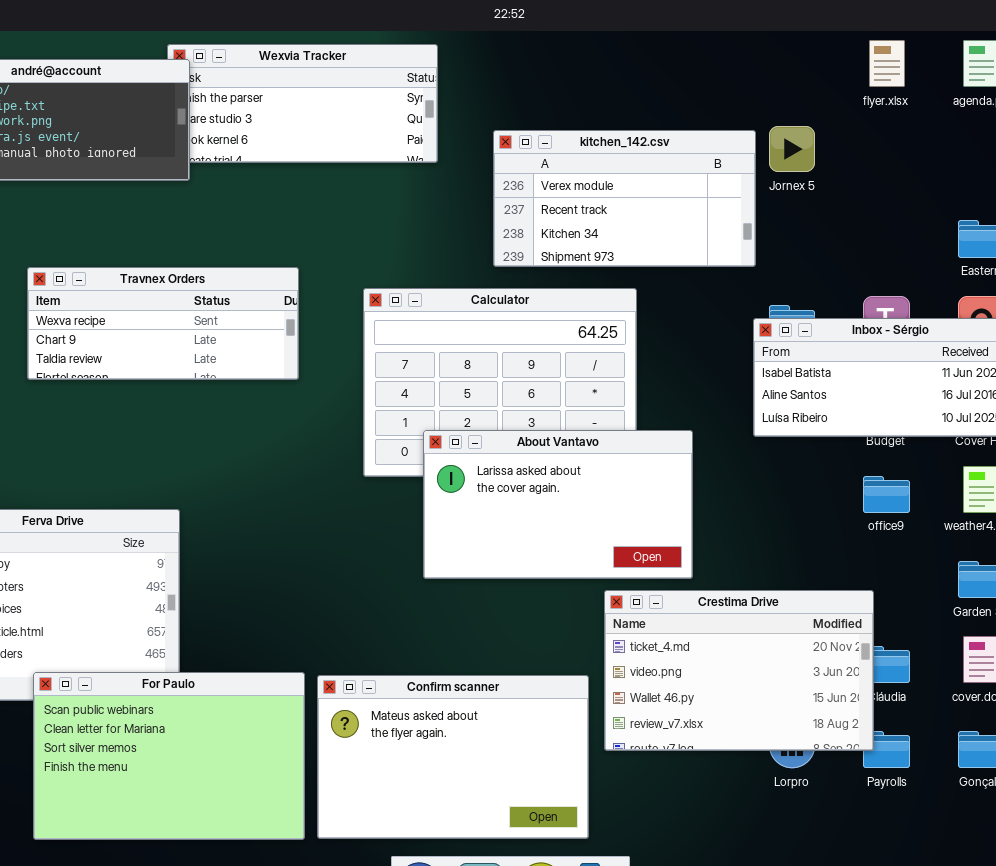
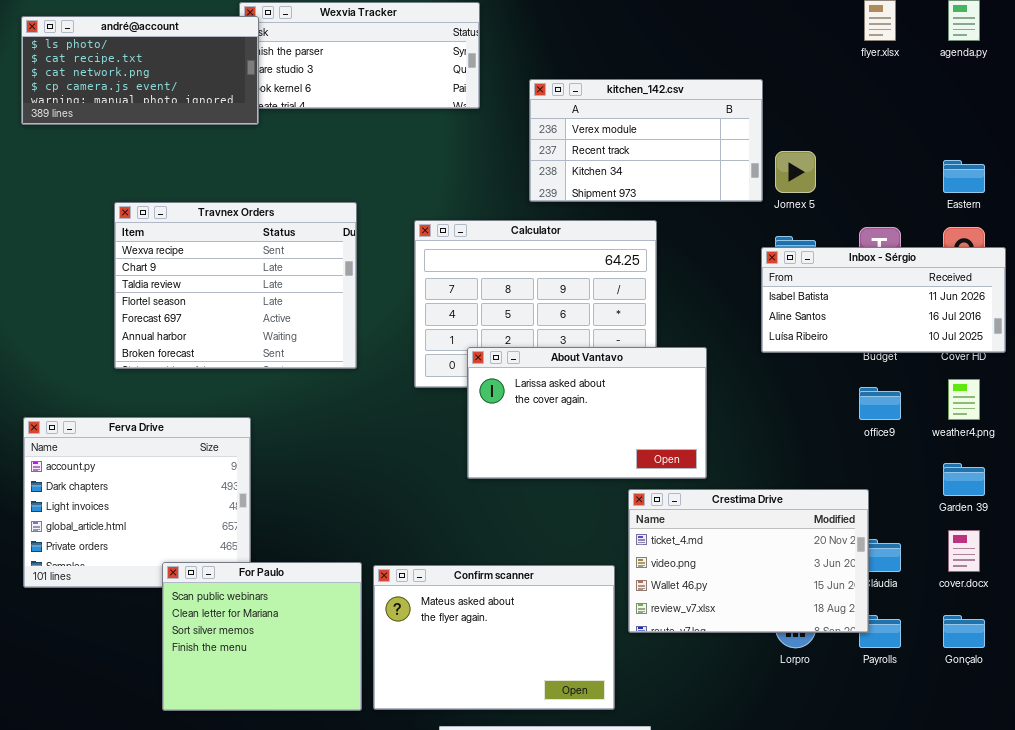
Jornex 5: [769,126,815,172] -> [775,151,816,193], moved
Travnex Orders: [27,267,299,380] -> [114,202,357,369], resized
For Paulo: [33,672,305,840] -> [162,562,362,711], resized

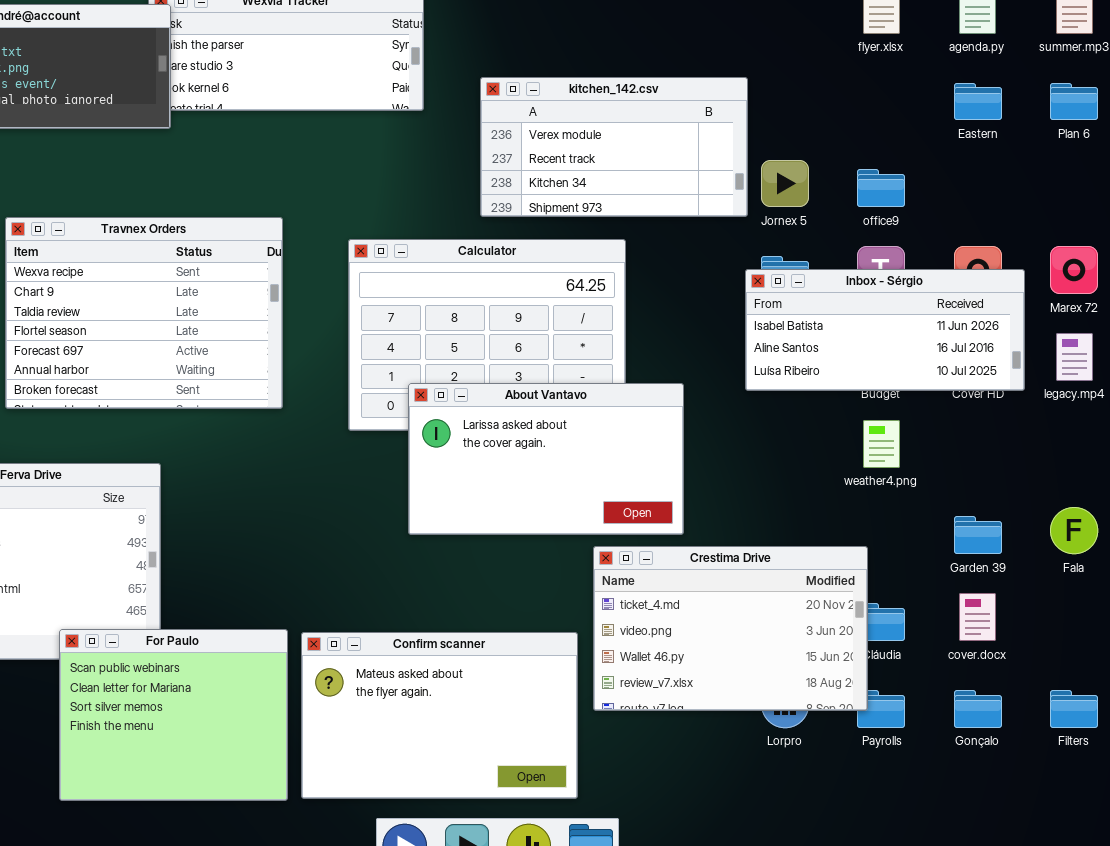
Eastern: [943,160,985,193] -> [954,83,1002,120], moved
weather4.png: [948,379,980,420] -> [863,420,900,468], moved
office9: [859,387,901,420] -> [857,169,905,207], moved

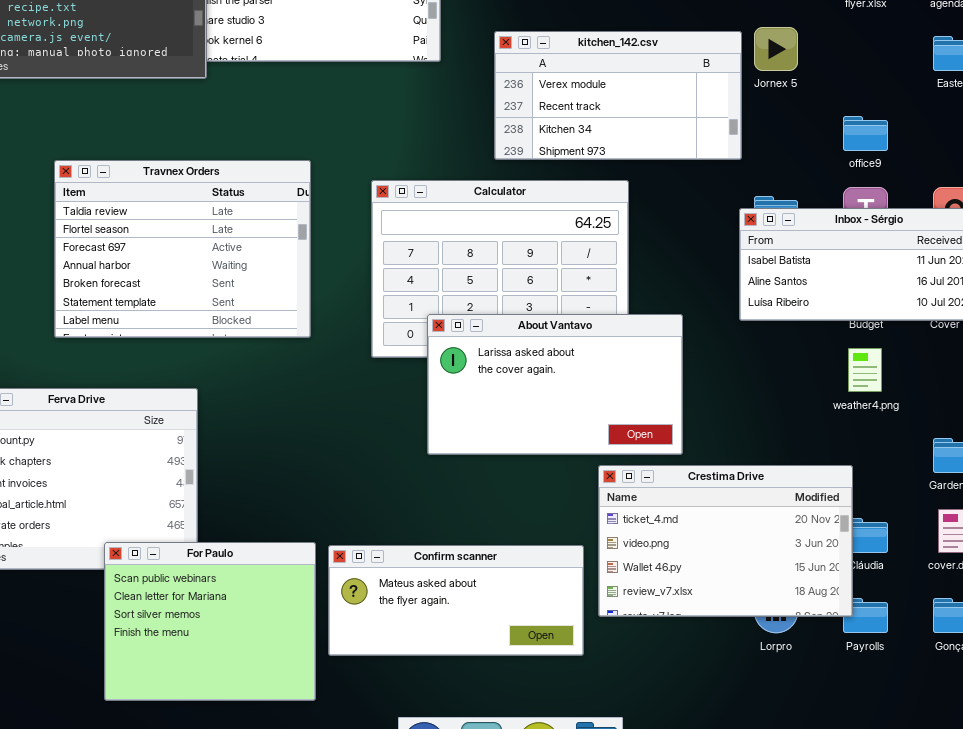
Jornex 5: [761,160,809,207] -> [754,27,798,71], moved
Travnex Orders: [5,217,283,409] -> [54,160,311,338], scrolled down 2 rows
Confirm scanner: [301,632,578,799] -> [328,545,584,656], resized

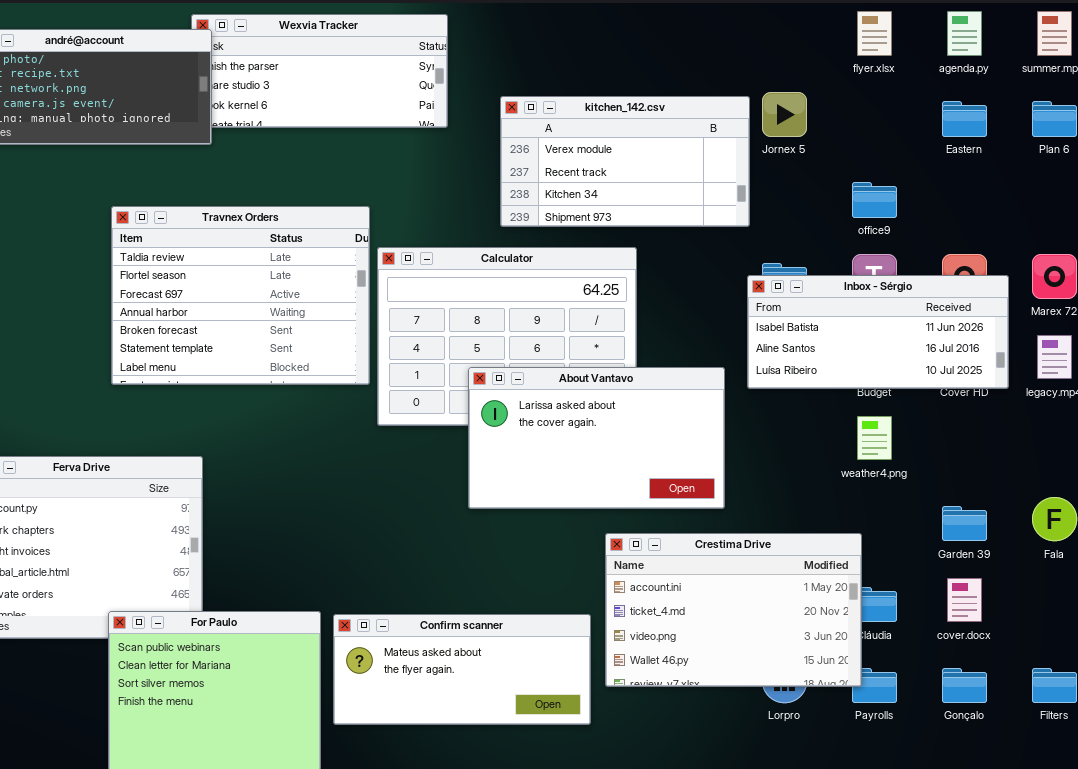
Travnex Orders: [54,160,311,338] -> [111,206,370,385], moved
About Vantavo: [427,314,683,455] -> [468,367,725,509], moved
Crestima Drive: [598,465,853,617] -> [605,533,862,687], scrolled up 1 row

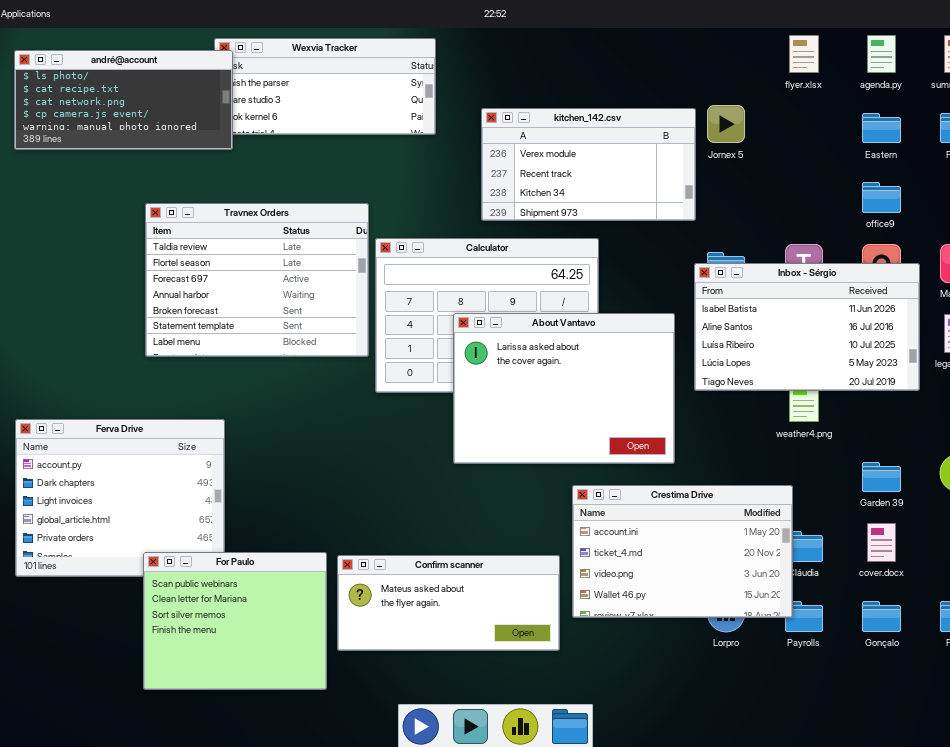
office9: [852,182,897,218] -> [862,182,901,213], moved
Inbox - Sérgio: [747,275,1009,389] -> [694,263,920,391], resized
About Vantavo: [468,367,725,509] -> [453,313,675,464], resized

